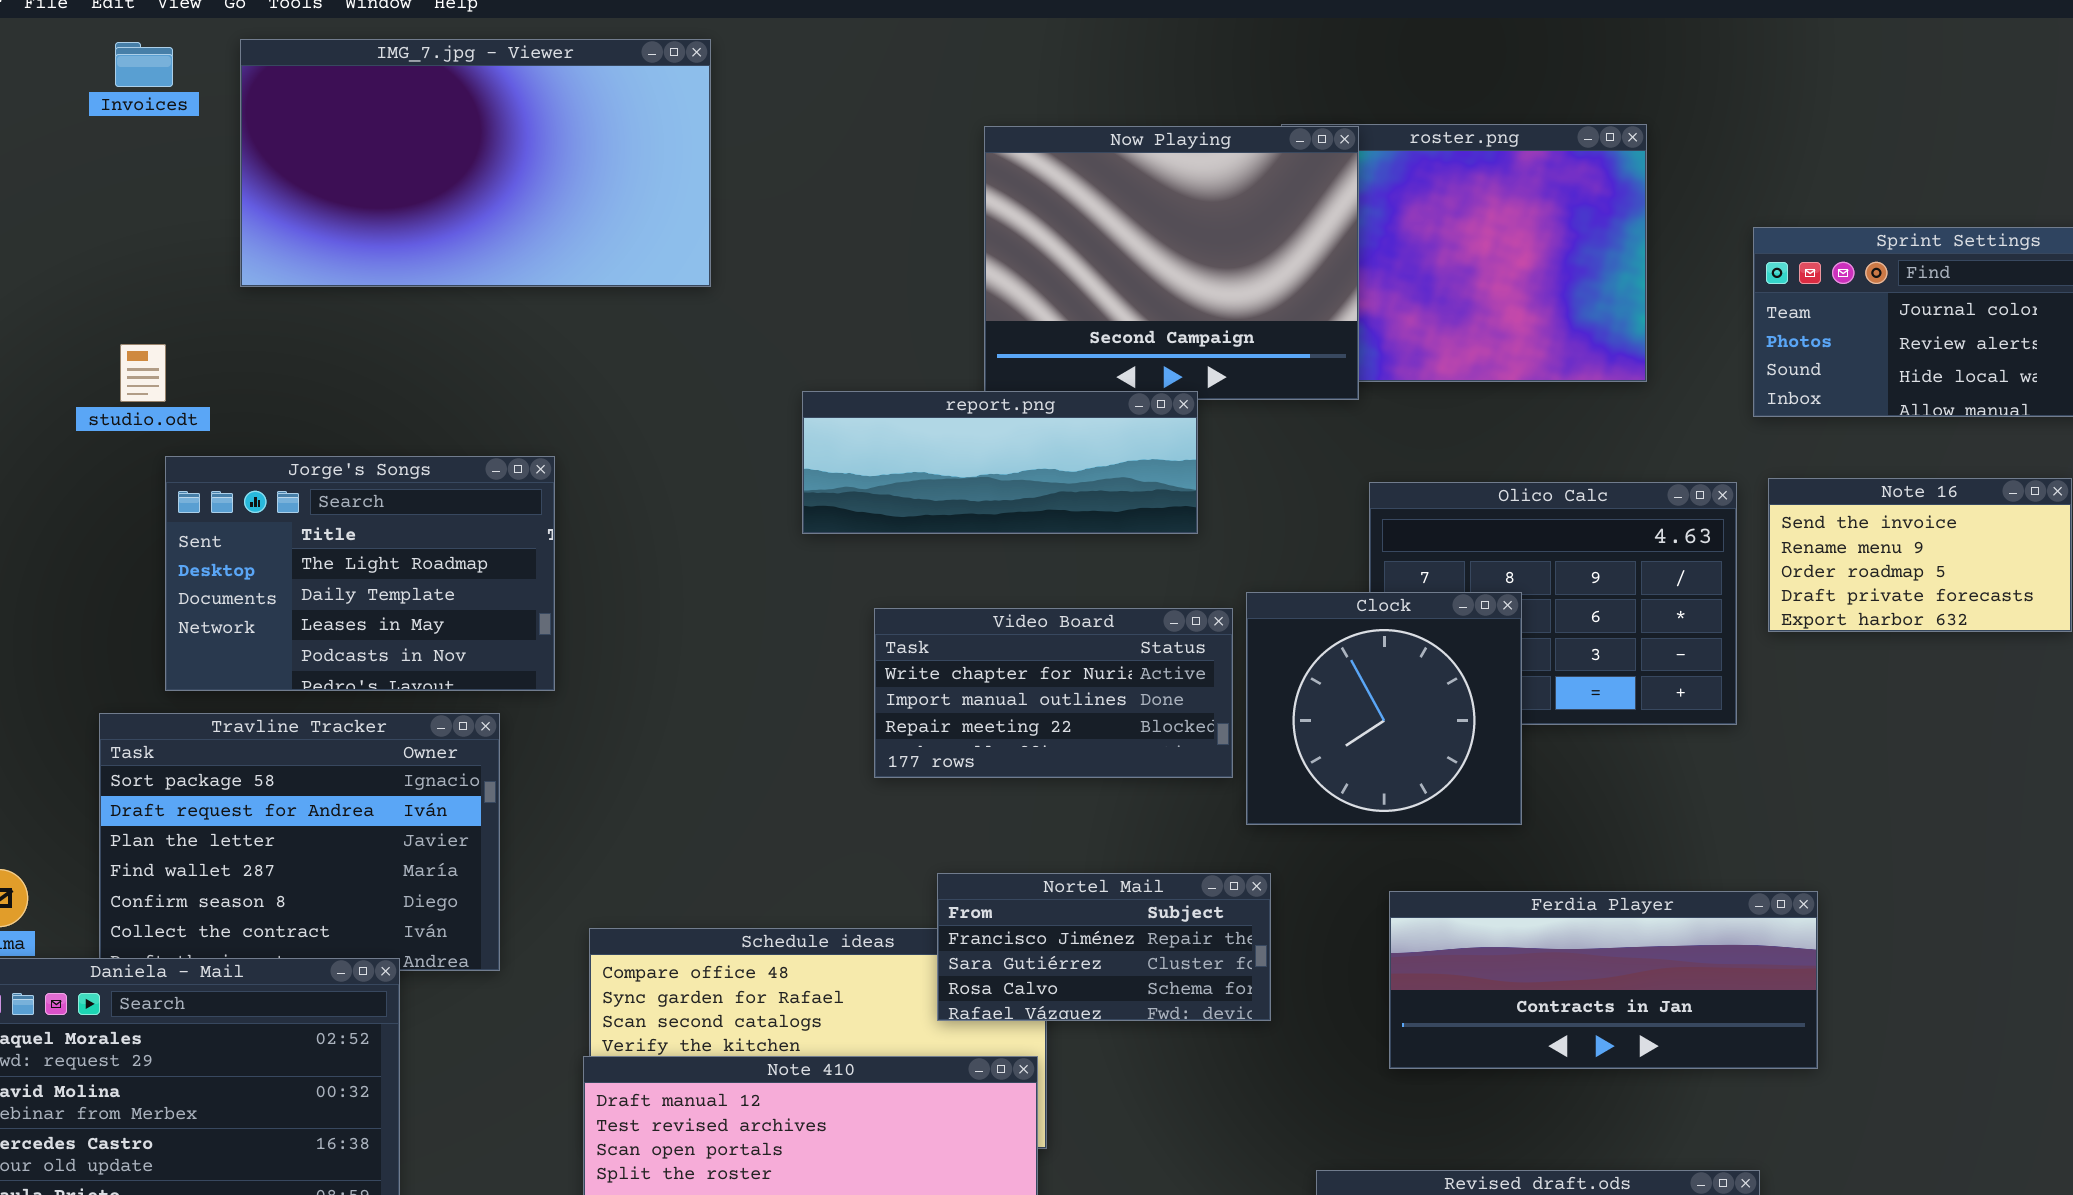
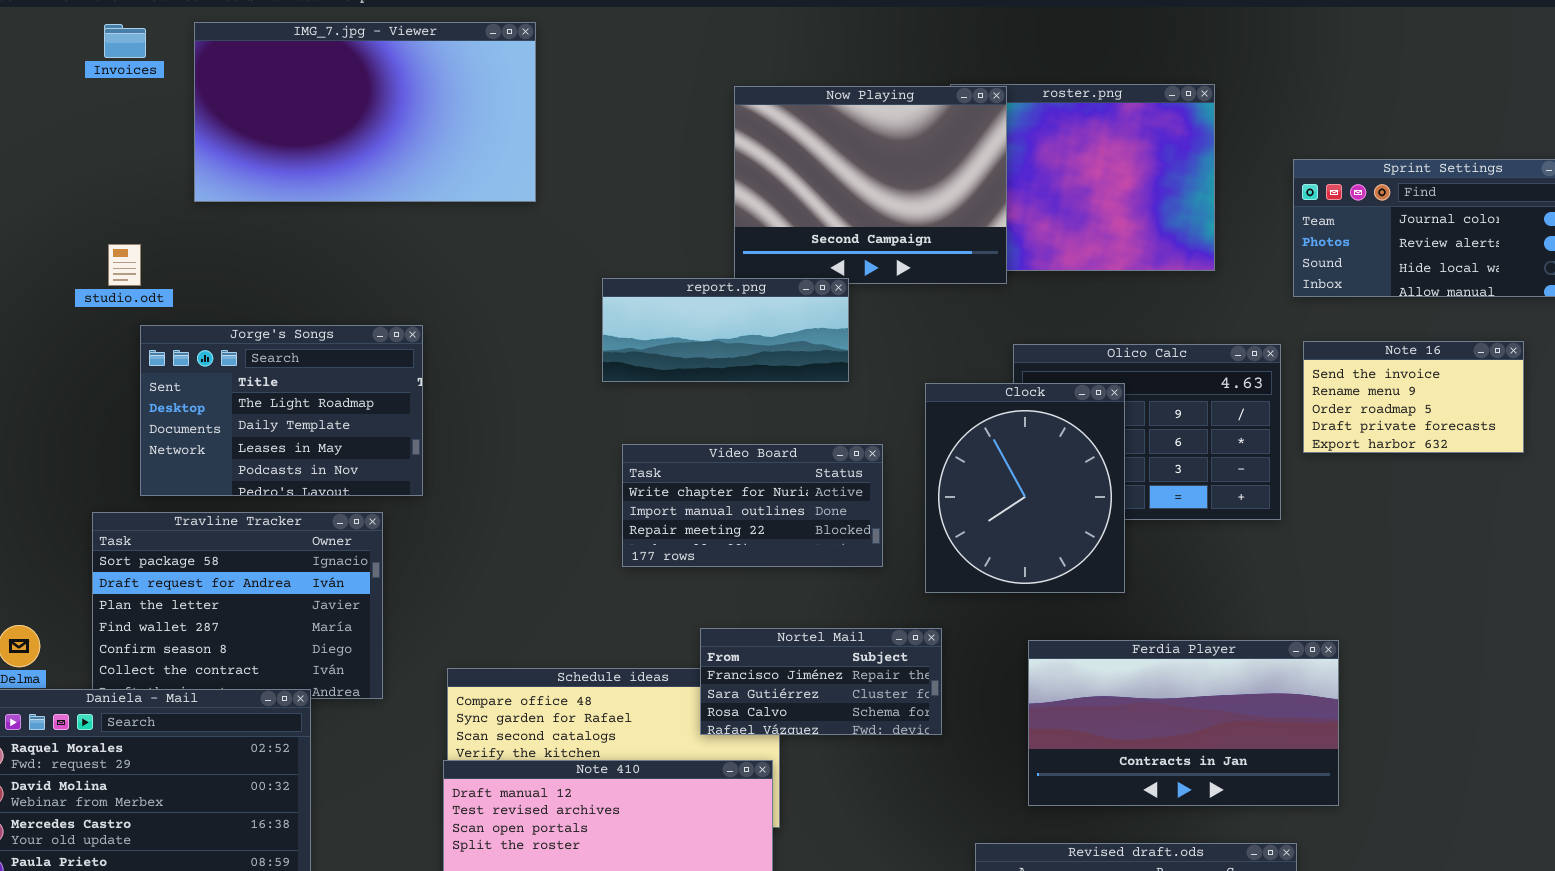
report.png: [802,391,1198,534] -> [602,278,849,382], resized
Clock: [1246,592,1522,825] -> [925,383,1125,593], resized
Video Board: [874,608,1233,778] -> [622,444,883,567], moved
Ferdia Player: [1389,891,1818,1069] -> [1028,640,1339,806], resized

